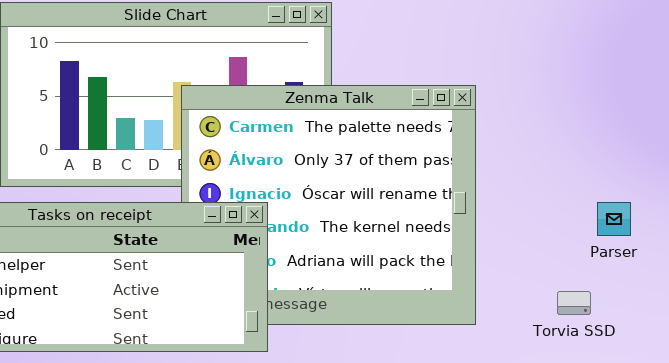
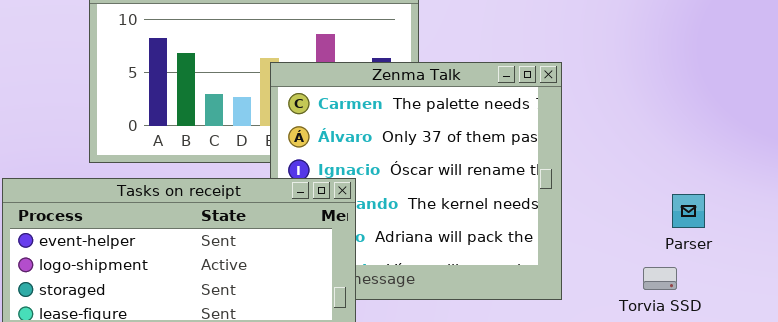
Parser: [597,202,631,236] -> [672,194,705,228], moved

